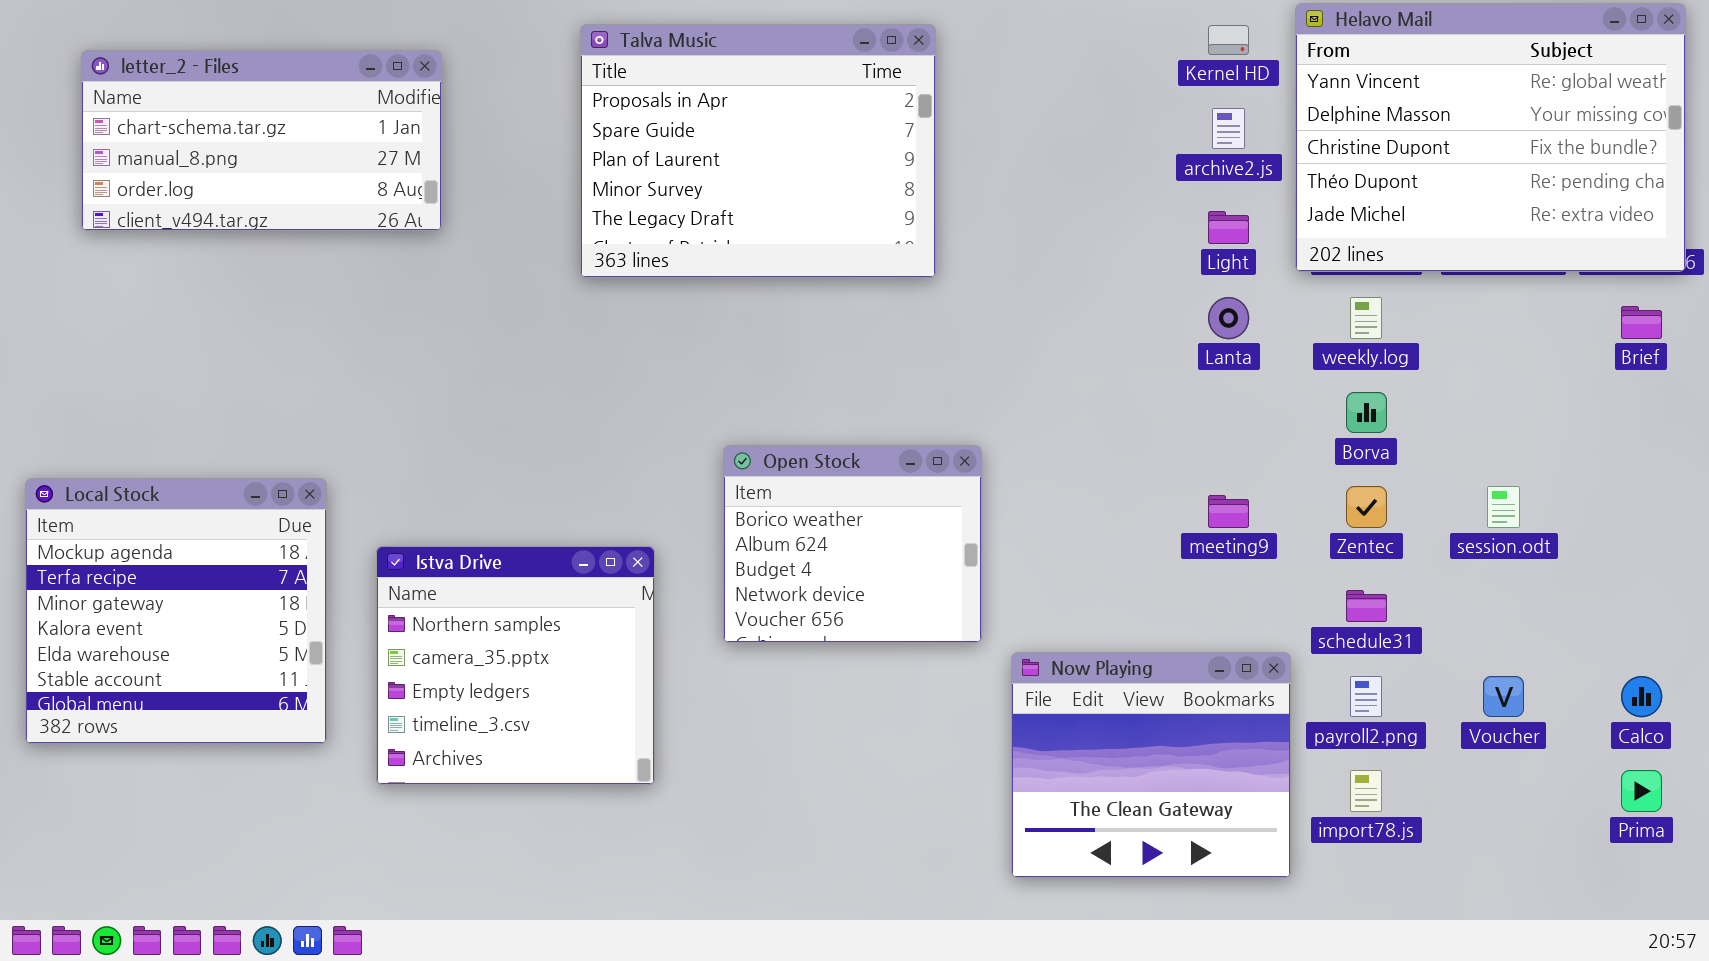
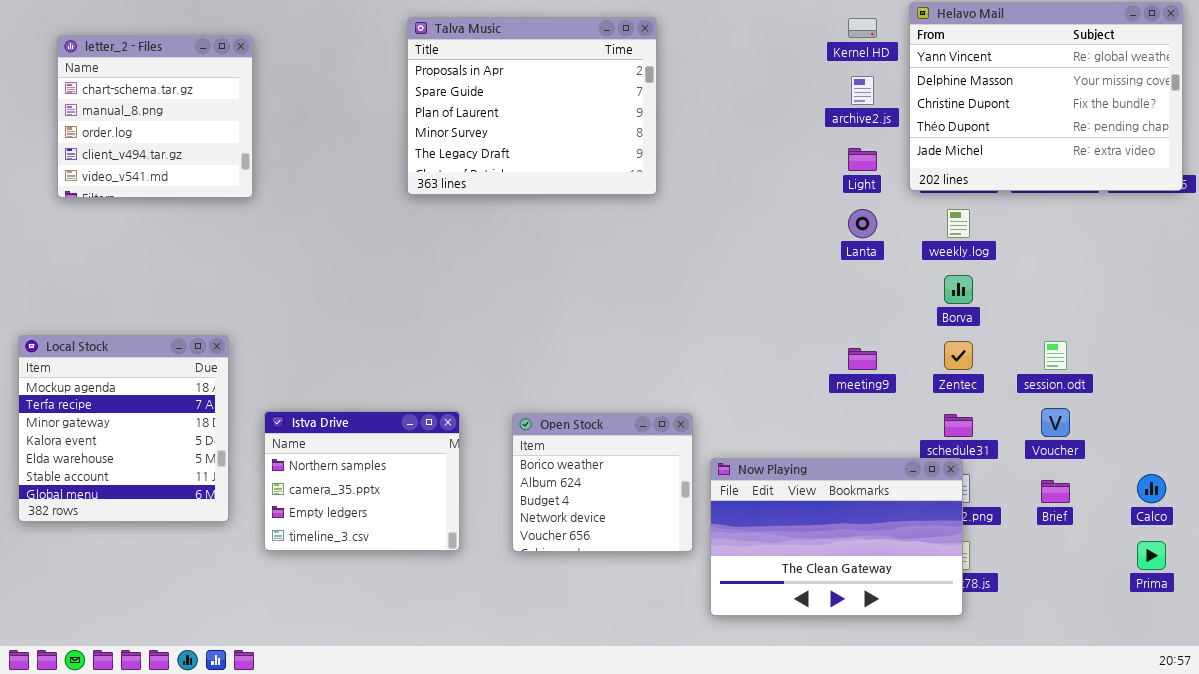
letter_2 - Files: [81,50,442,231] -> [57,35,253,198], resized
Brief: [1621,306,1662,339] -> [1041,480,1070,503], moved
Open Stock: [723,445,982,643] -> [512,413,693,552], moved
Istva Drive: [376,546,655,785] -> [264,411,460,551], resized
Now Playing: [1011,652,1291,878] -> [710,458,963,616], resized
Voucher: [1483,676,1524,717] -> [1041,408,1070,437], moved

